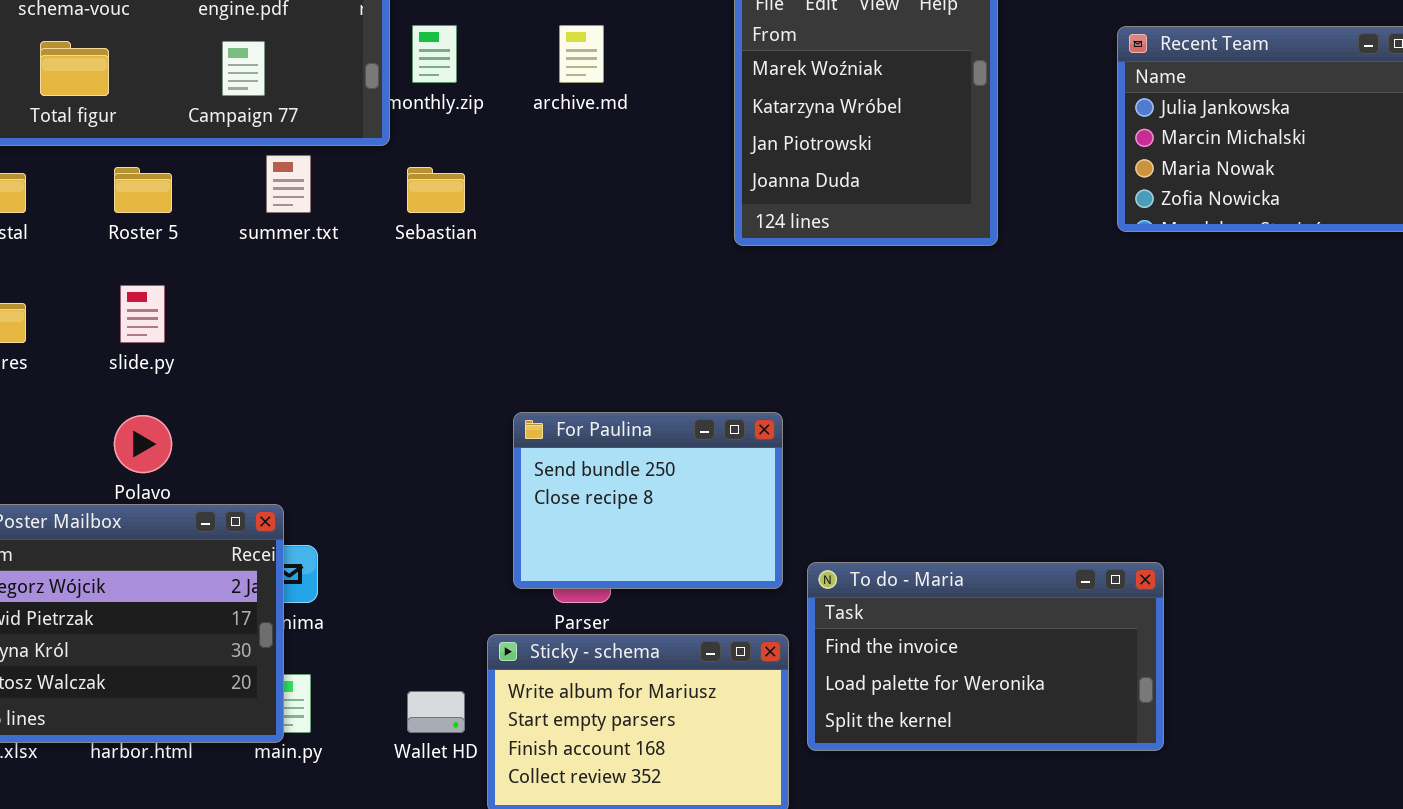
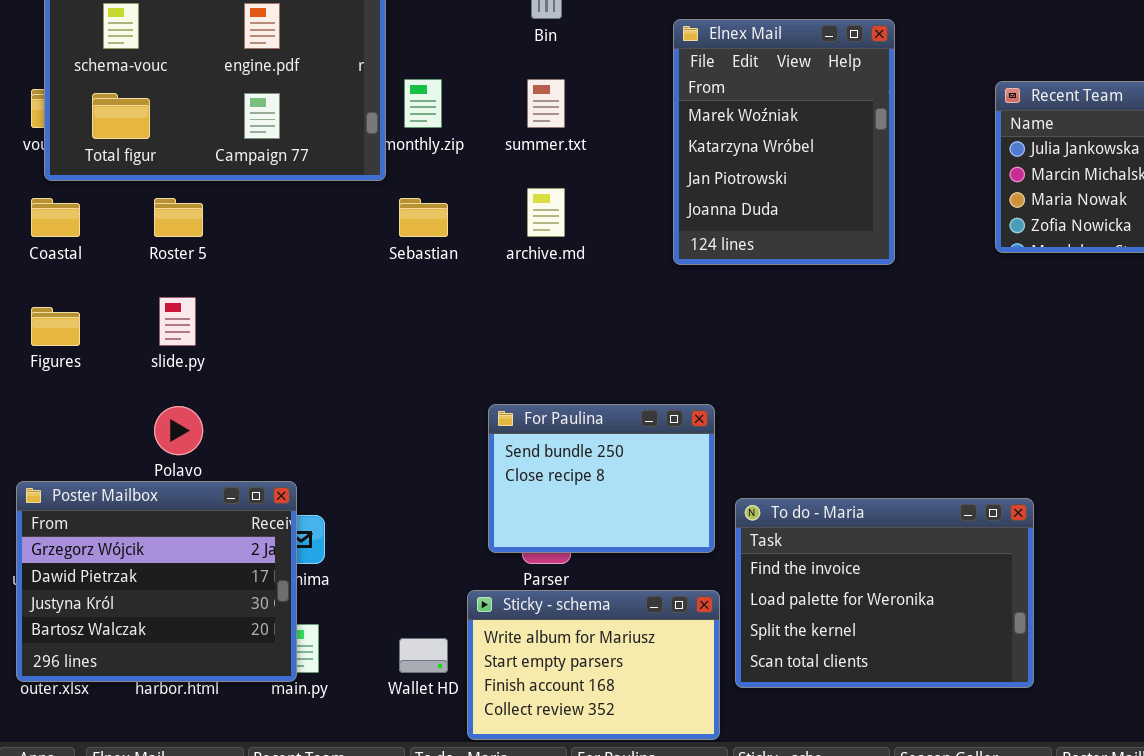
archive.md: [559,25,604,83] -> [527,188,565,237], moved
summer.txt: [266,155,311,213] -> [527,79,565,128], moved
To do - Maria: [807,562,1164,751] -> [735,498,1034,688], resized

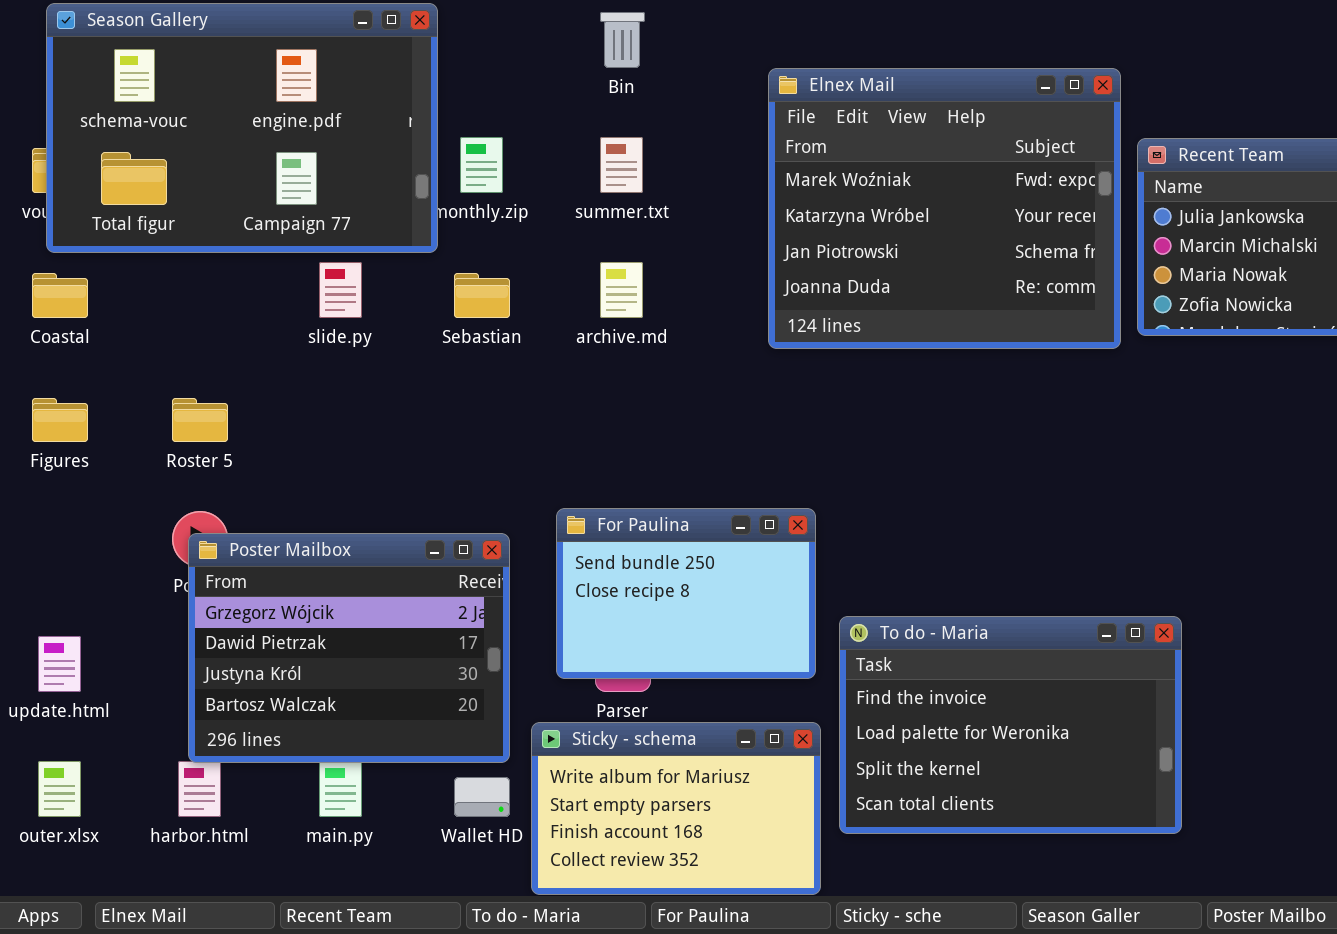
Elnex Mail: [673,19,895,265] -> [768,68,1121,349], resized
Roster 5: [154,198,203,237] -> [172,398,228,442], moved
slide.py: [159,297,196,346] -> [319,262,362,318], moved
Poster Mailbox: [16,481,297,682] -> [188,533,510,763], moved

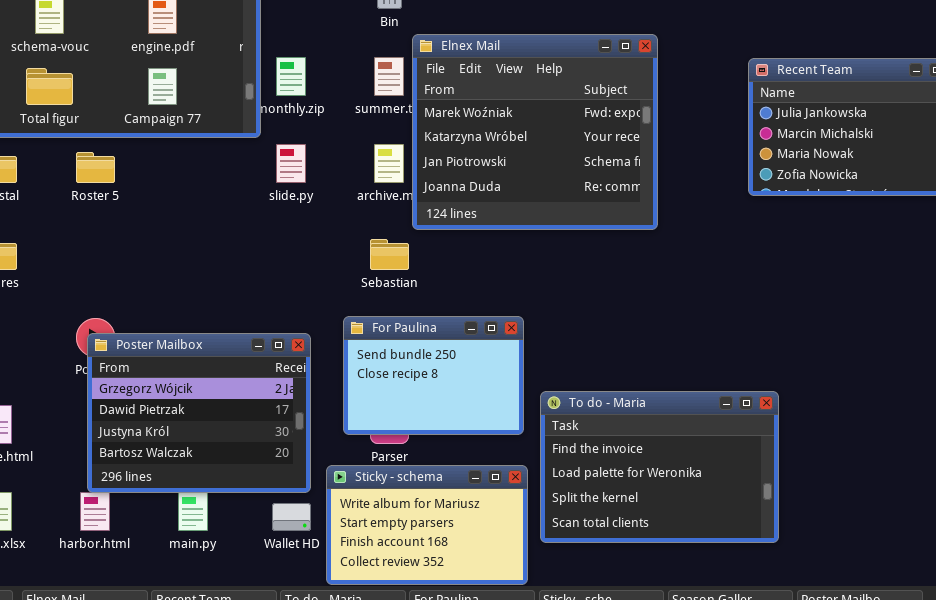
Elnex Mail: [768,68,1121,349] -> [412,34,658,230], moved
slide.py: [319,262,362,318] -> [276,144,306,183], moved
Sebastian: [454,273,510,318] -> [370,239,409,270], moved
Roster 5: [172,398,228,442] -> [76,152,115,183], moved

